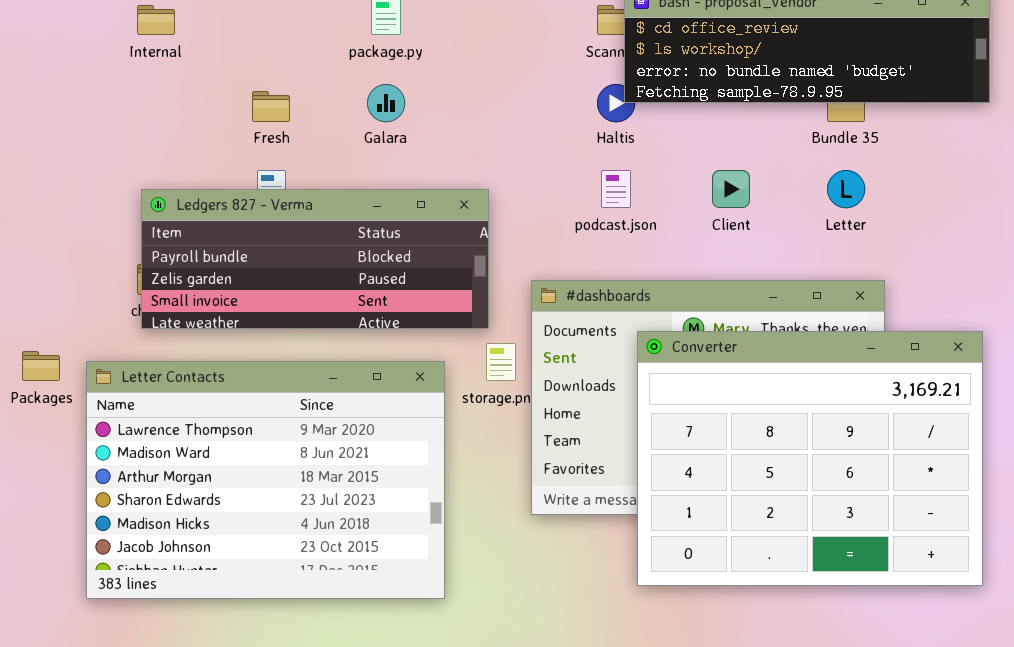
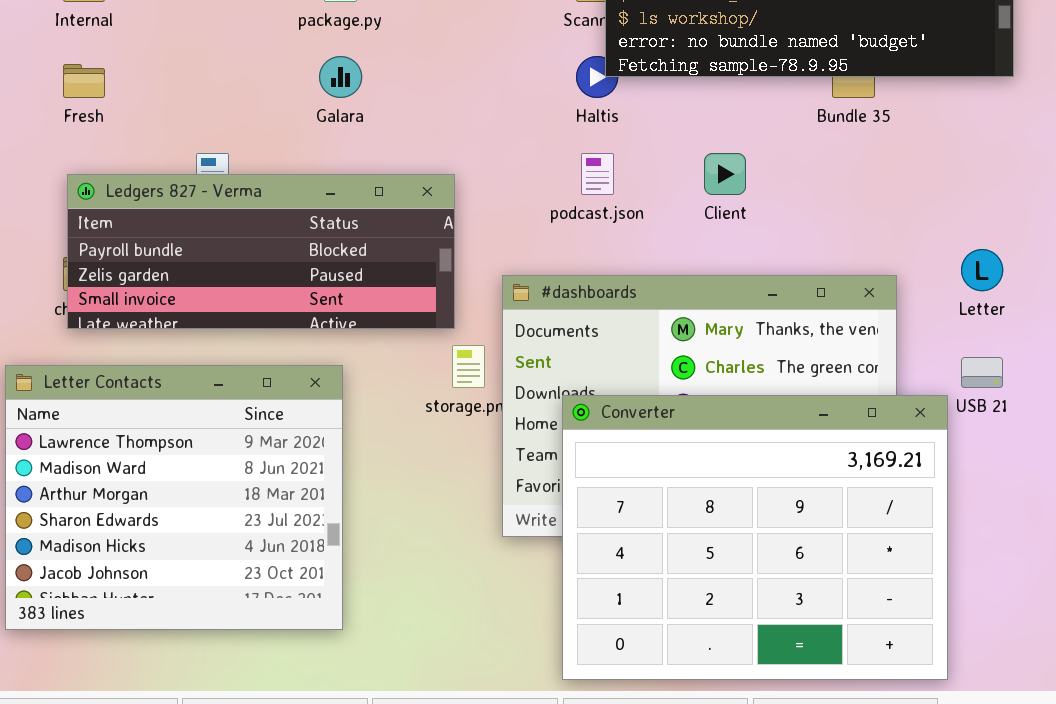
Fresh: [252,91,290,122] -> [63,64,105,98], moved
Letter: [827,170,865,208] -> [961,249,1003,291], moved
Converter: [637,331,983,586] -> [562,395,948,680], moved
Letter Contacts: [86,361,445,599] -> [5,365,343,630], resized

